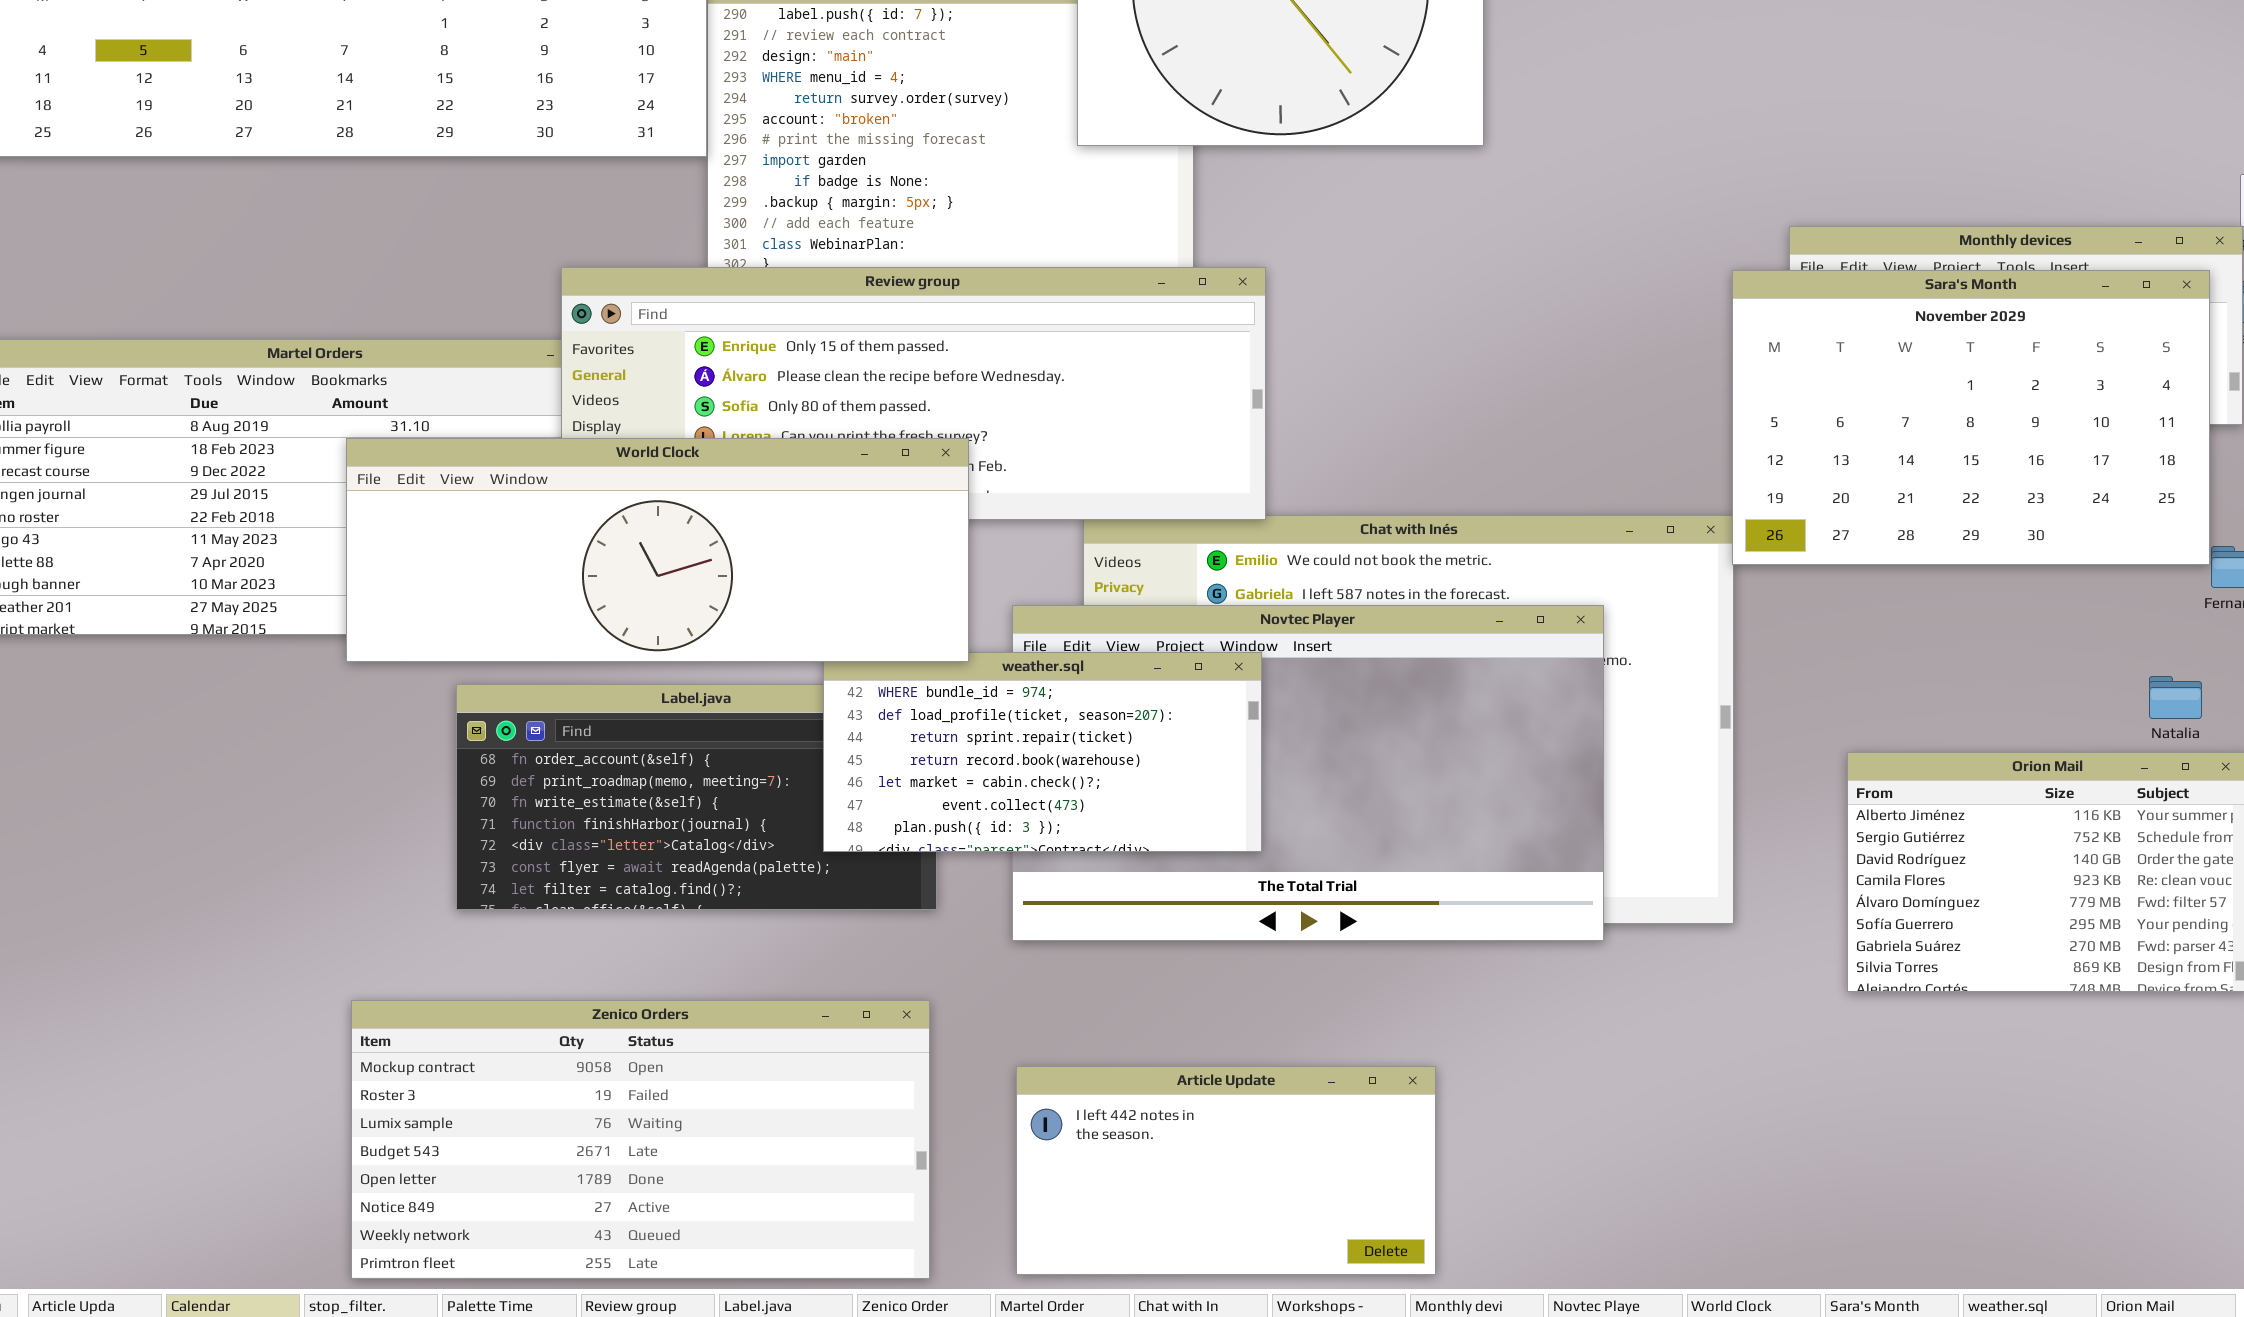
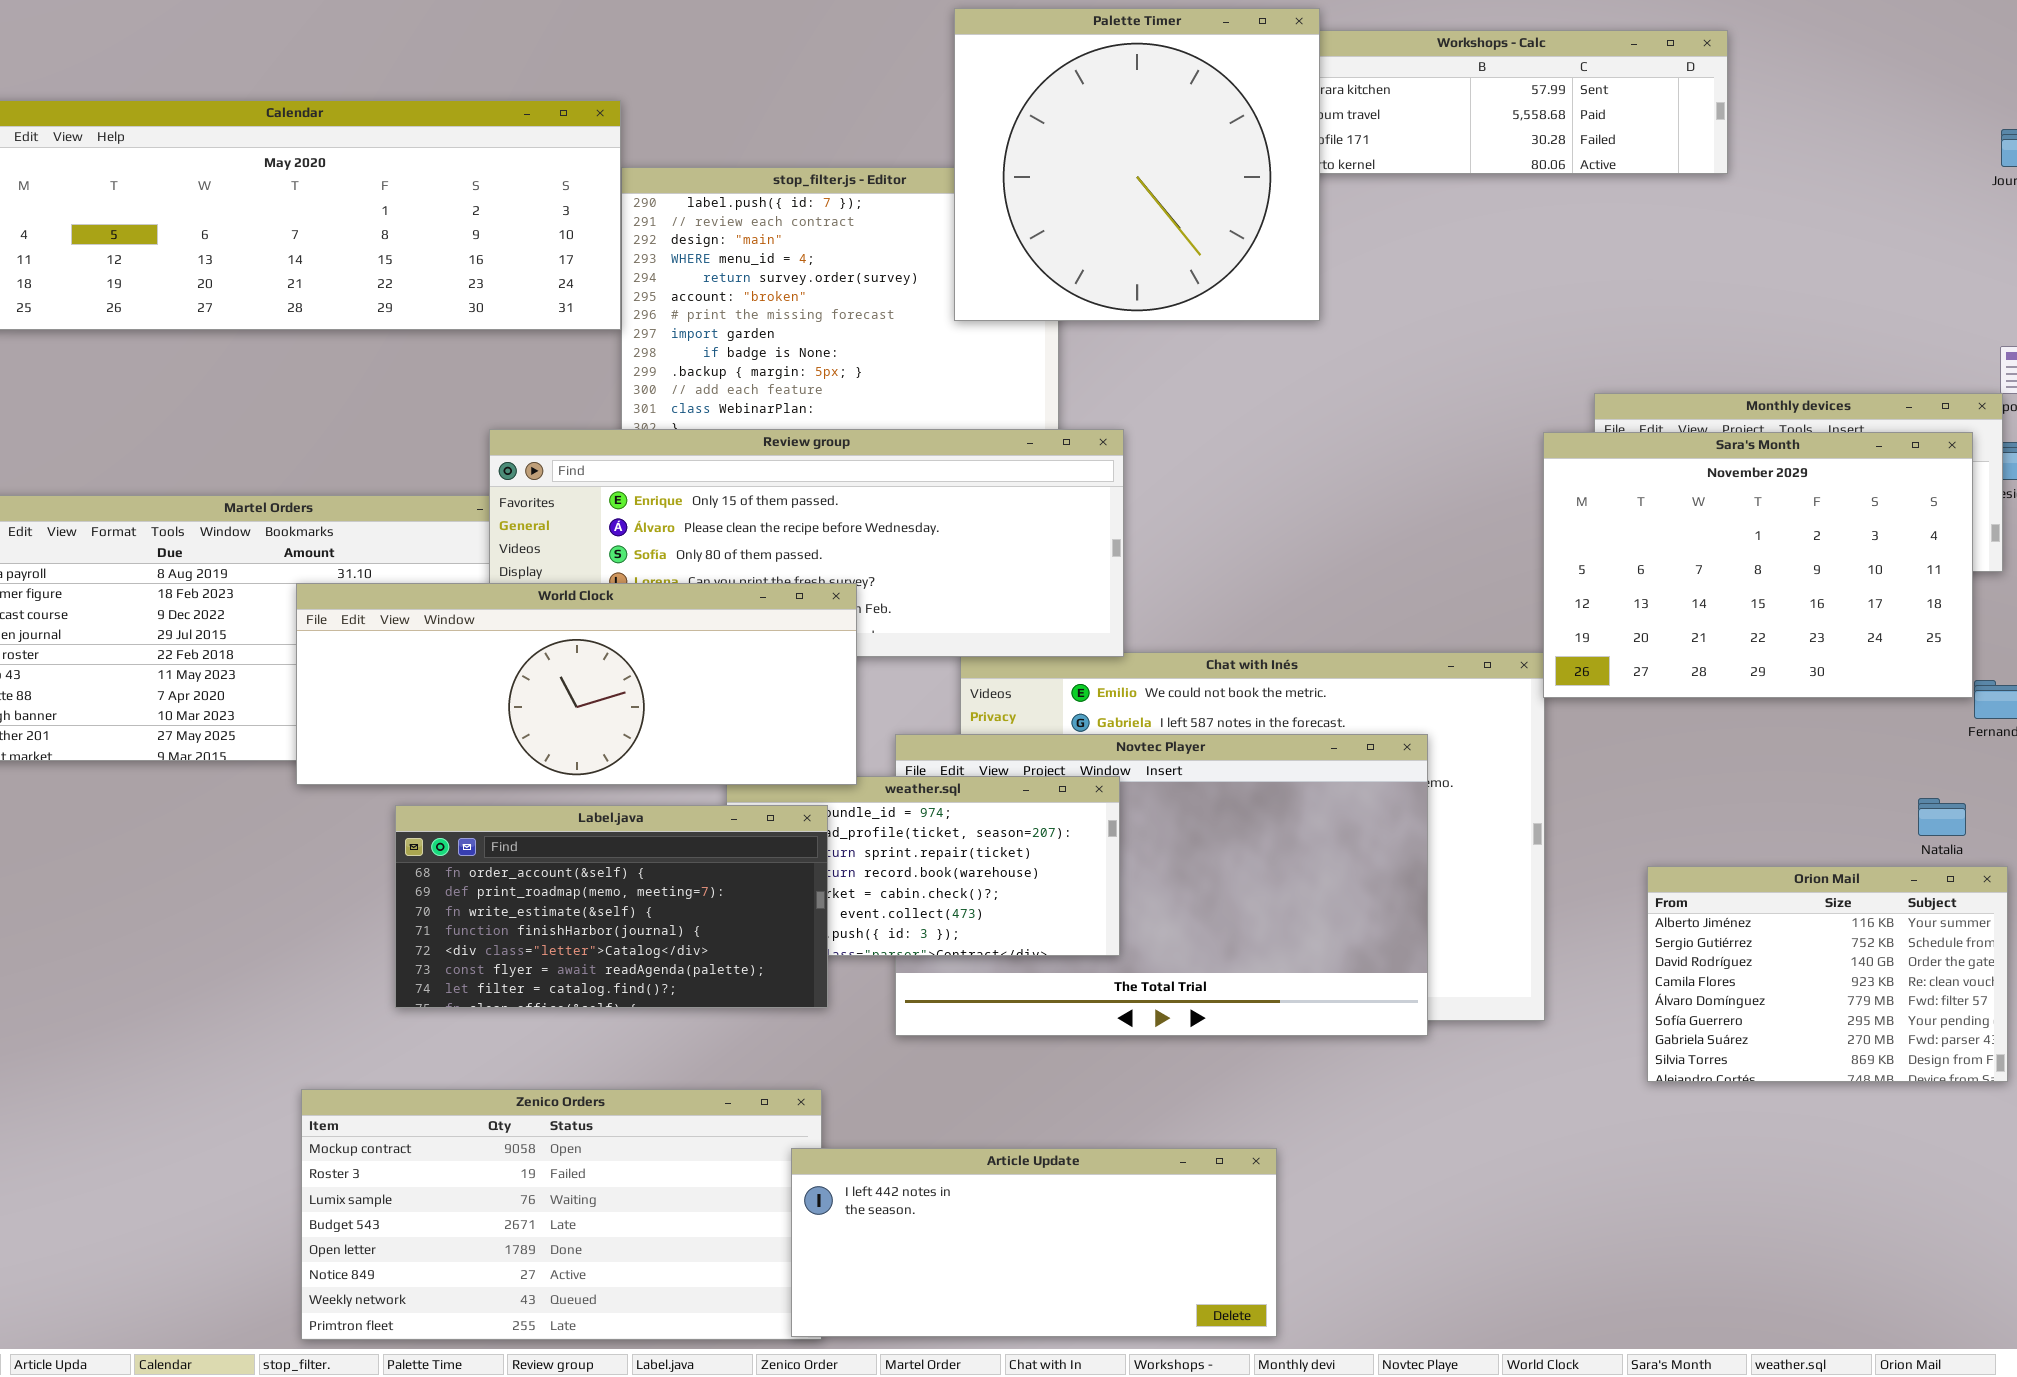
Label.java: [456,684,937,910] -> [395,805,828,1008], raised
Article Update: [1016,1066,1436,1275] -> [791,1148,1277,1337], resized

